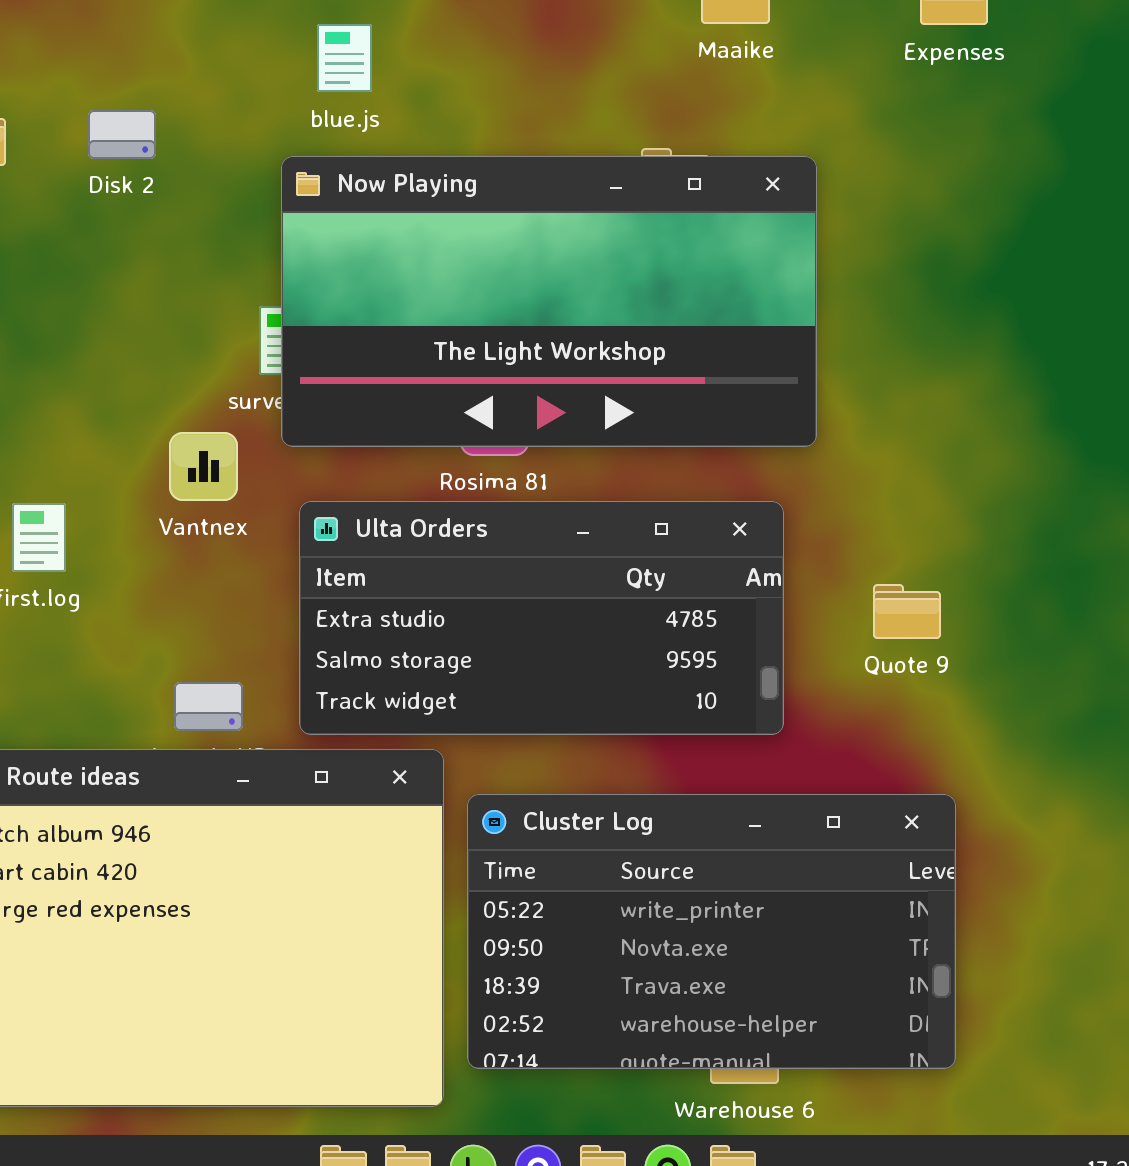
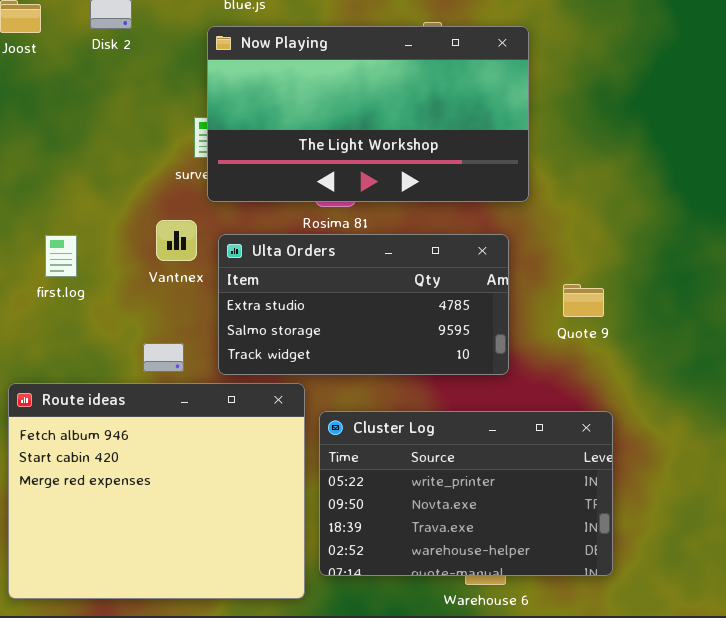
Vantnex: [169,432,238,501] -> [156,220,197,261], moved

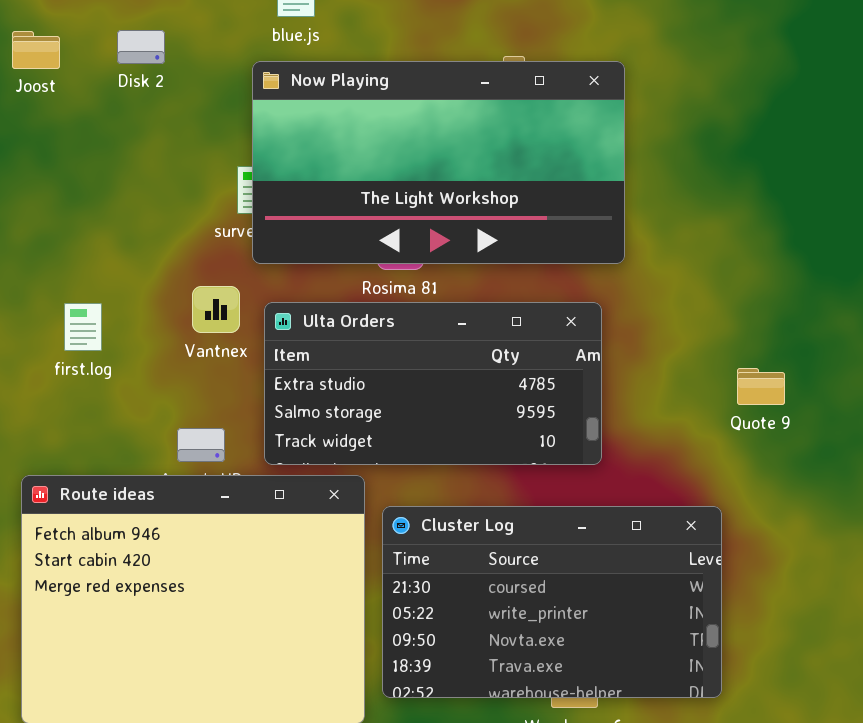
Quote 9: [563,284,604,317] -> [737,368,785,405], moved
Cluster Log: [319,411,613,576] -> [382,506,722,698], scrolled up 1 row

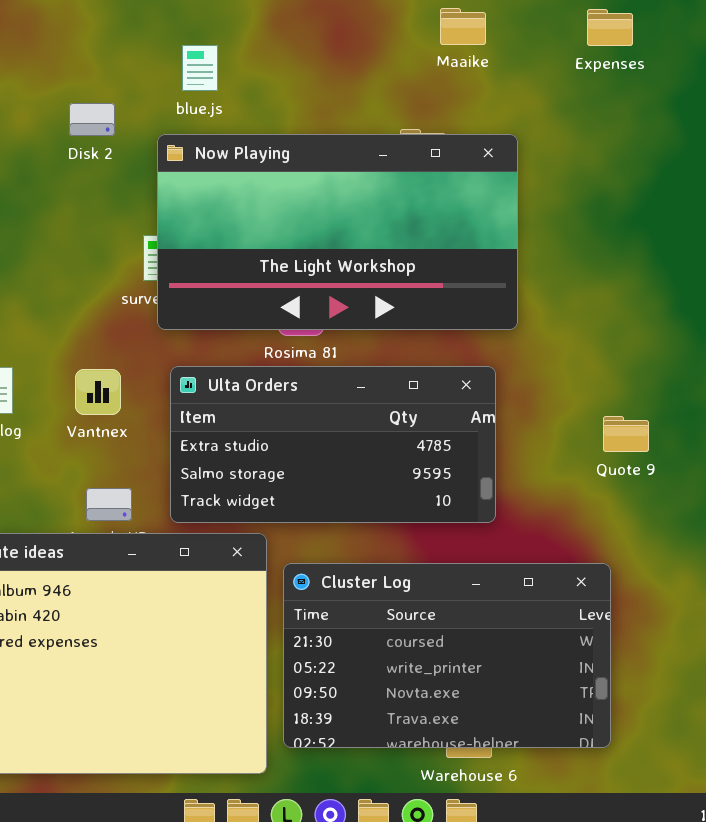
Disk 2: [117,30,165,64] -> [69,103,115,136], moved
Vantnex: [192,286,240,333] -> [75,369,121,415], moved
Quote 9: [737,368,785,405] -> [603,416,649,452], moved

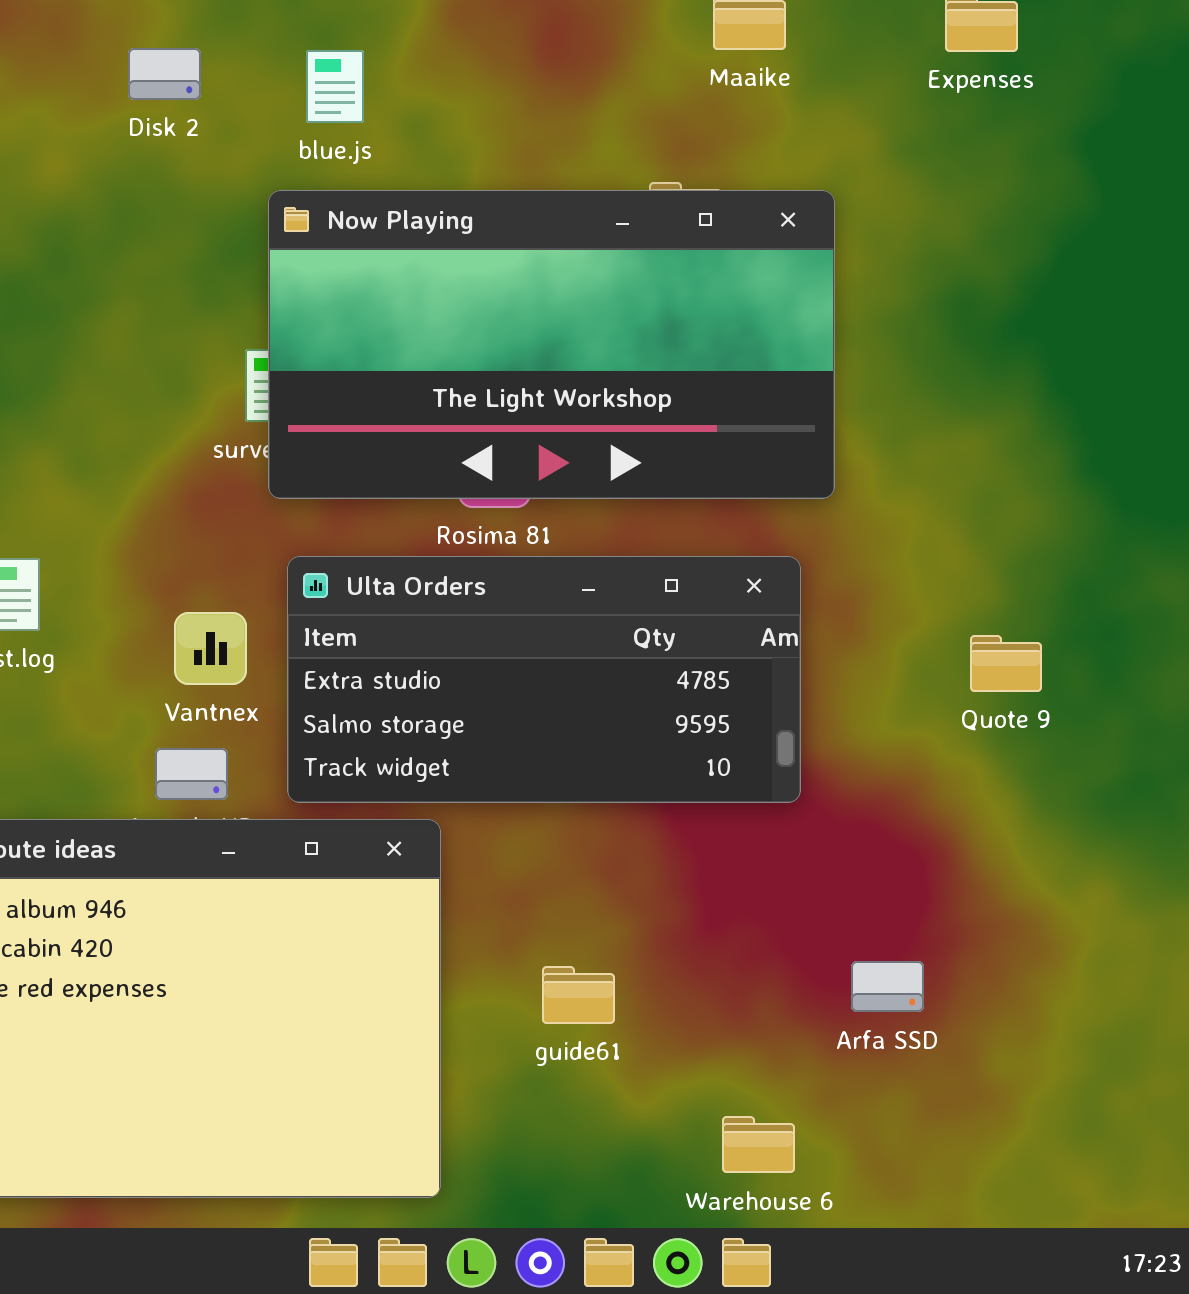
Disk 2: [69,103,115,136] -> [128,48,201,100], moved
Vantnex: [75,369,121,415] -> [174,612,247,685], moved
Cluster Log: [283,563,611,748] -> none, closed

